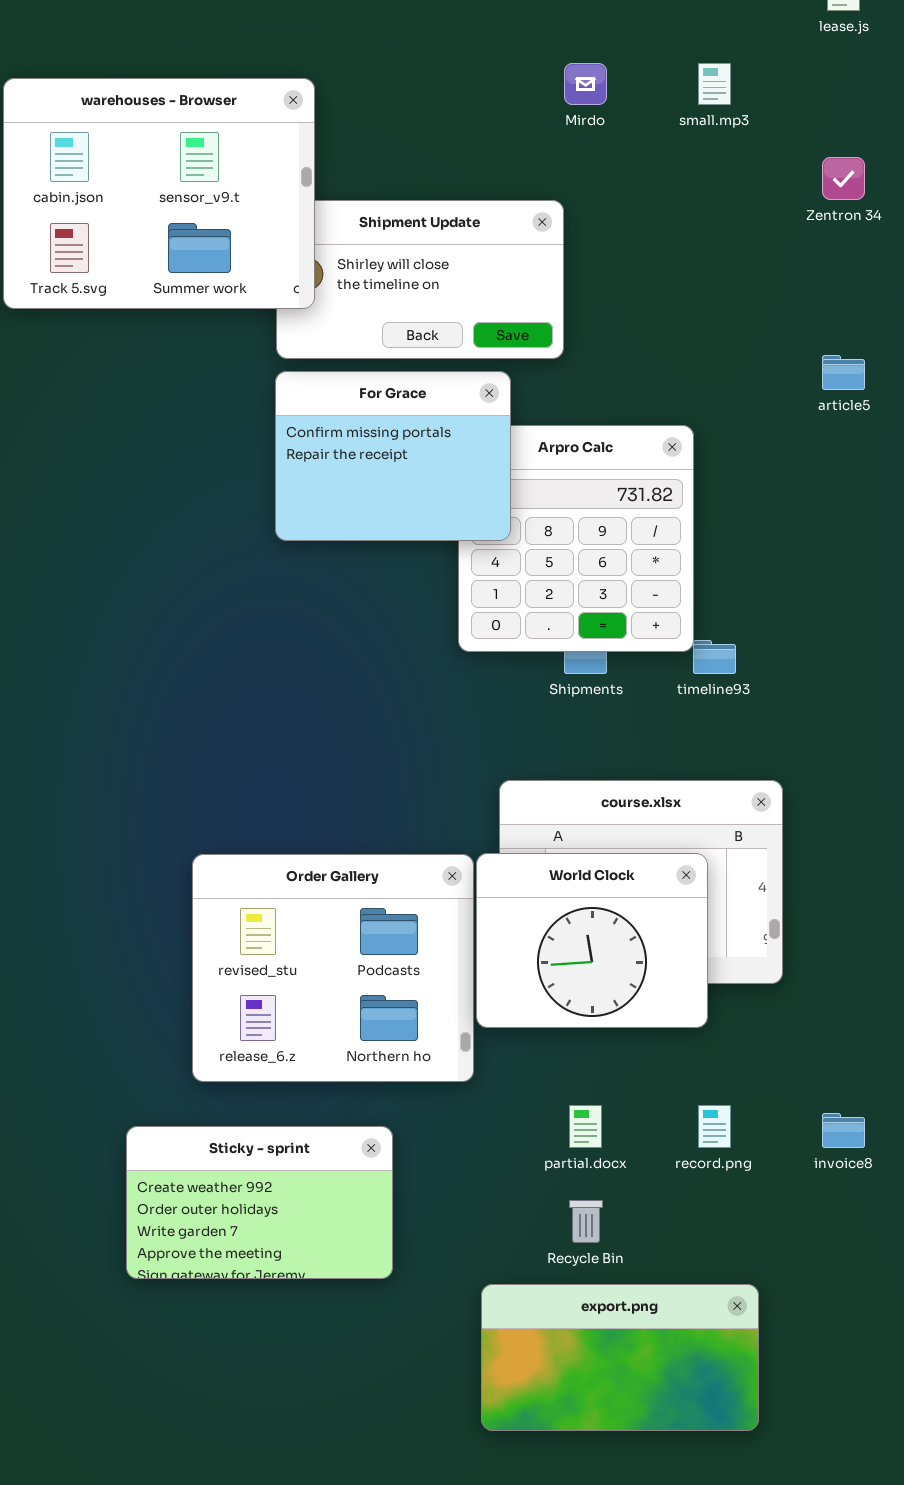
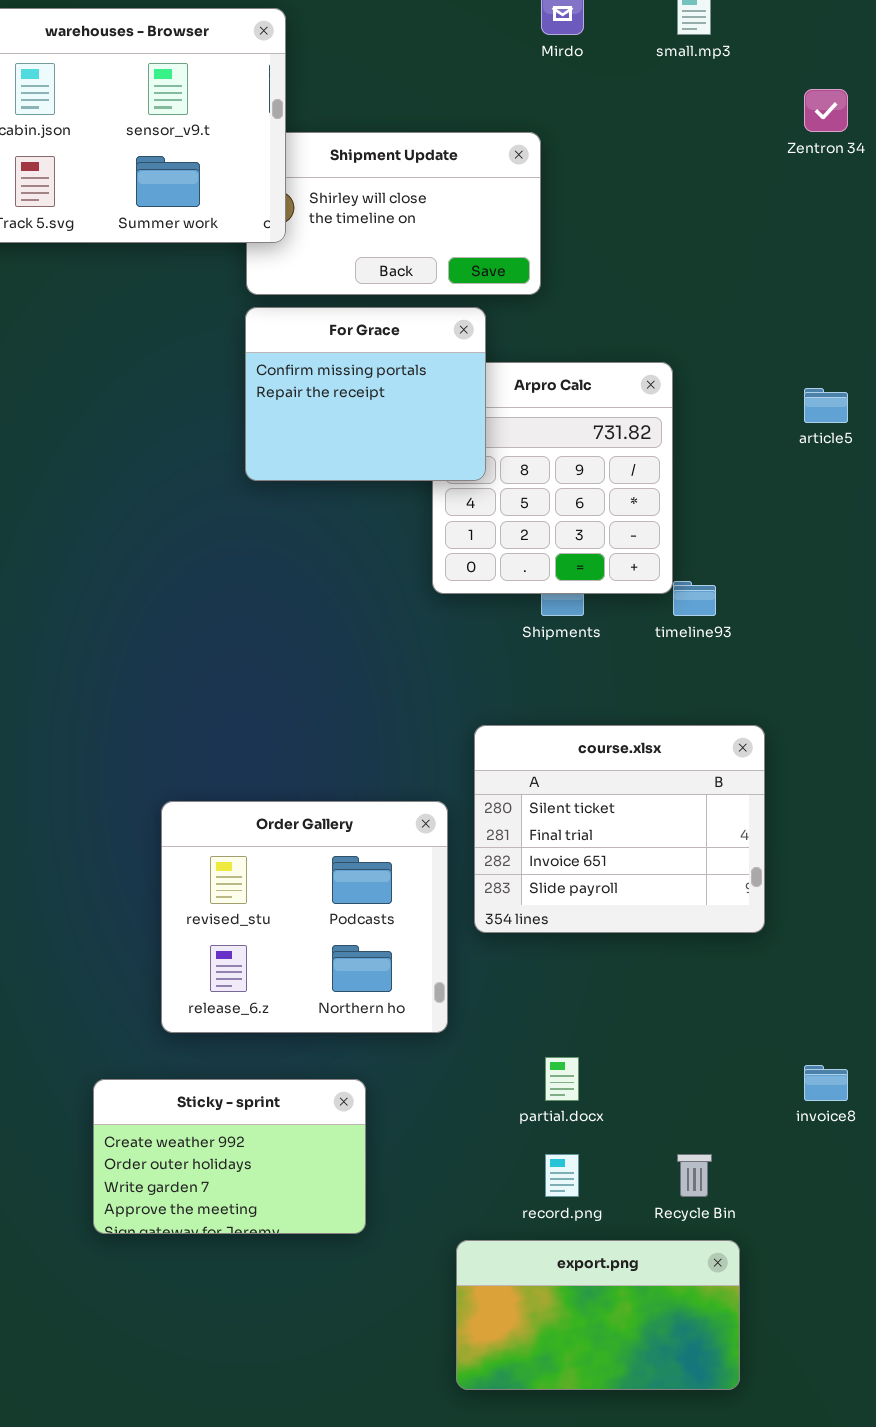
article5: [822,355,865,390] -> [804,388,848,423], moved
World Clock: [476,853,708,1028] -> none, closed
record.png: [698,1105,731,1148] -> [545,1154,579,1197], moved
Recycle Bin: [569,1200,603,1243] -> [677,1154,712,1197], moved

